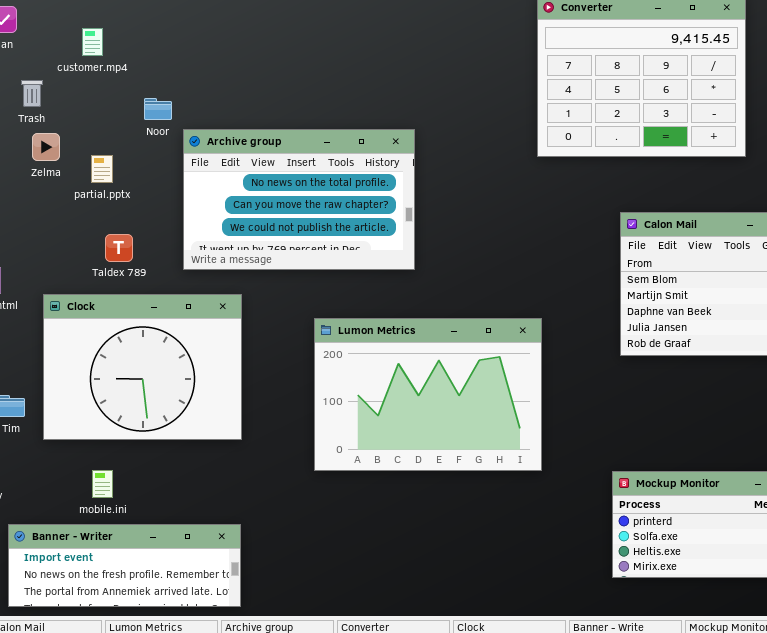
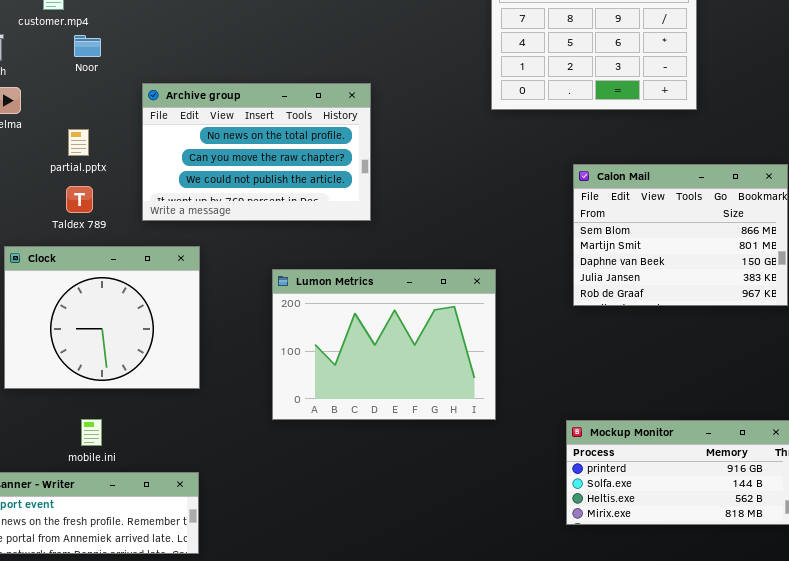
Noor: [144,98,172,120] -> [74,35,101,57], moved
partial.pptx: [91,155,113,183] -> [68,129,89,156], moved
mobile.ini: [92,470,113,498] -> [81,419,102,446], moved

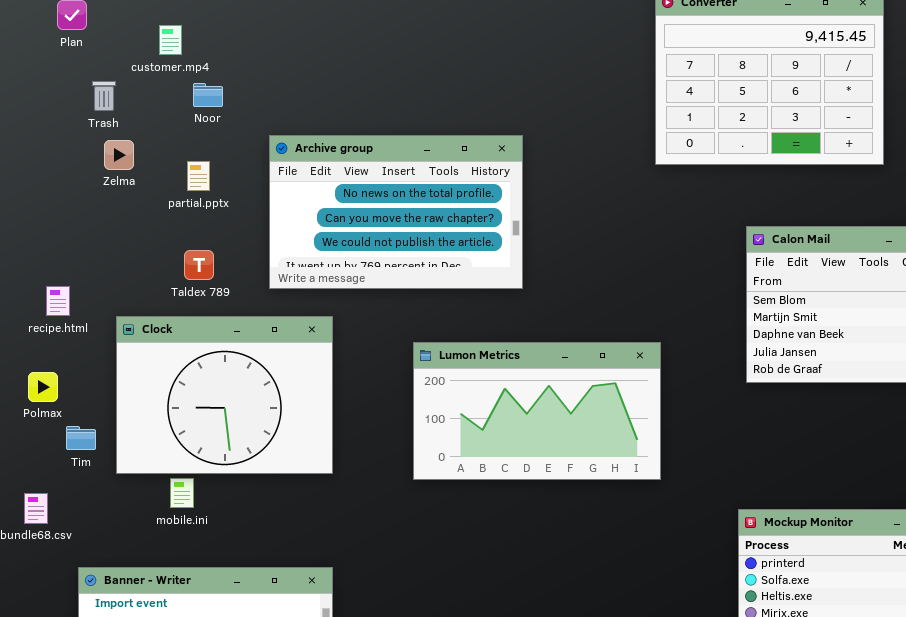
partial.pptx: [68,129,89,156] -> [187,161,210,191], moved
Lumon Metrics: [272,269,496,420] -> [413,342,661,480], resized
mobile.ini: [81,419,102,446] -> [170,478,194,508], moved

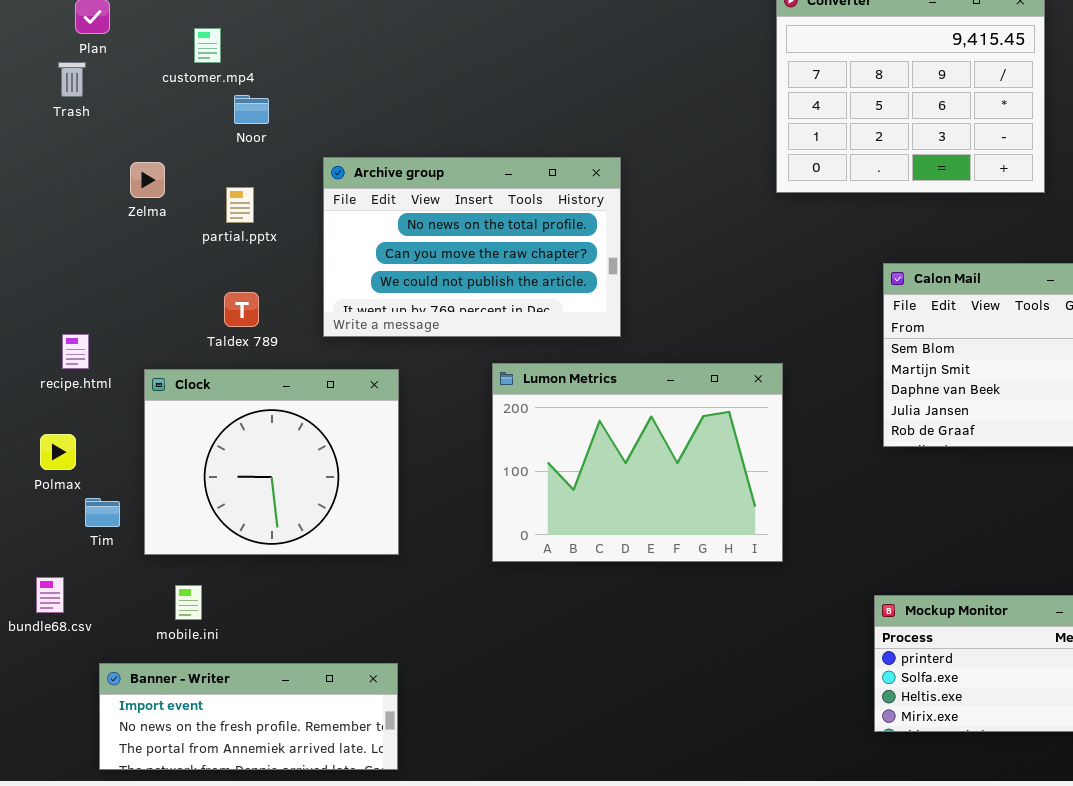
Trash: [92,81,116,111] -> [58,62,86,97], moved
Lumon Metrics: [413,342,661,480] -> [492,363,783,562], resized
mobile.ini: [170,478,194,508] -> [175,585,202,620], moved

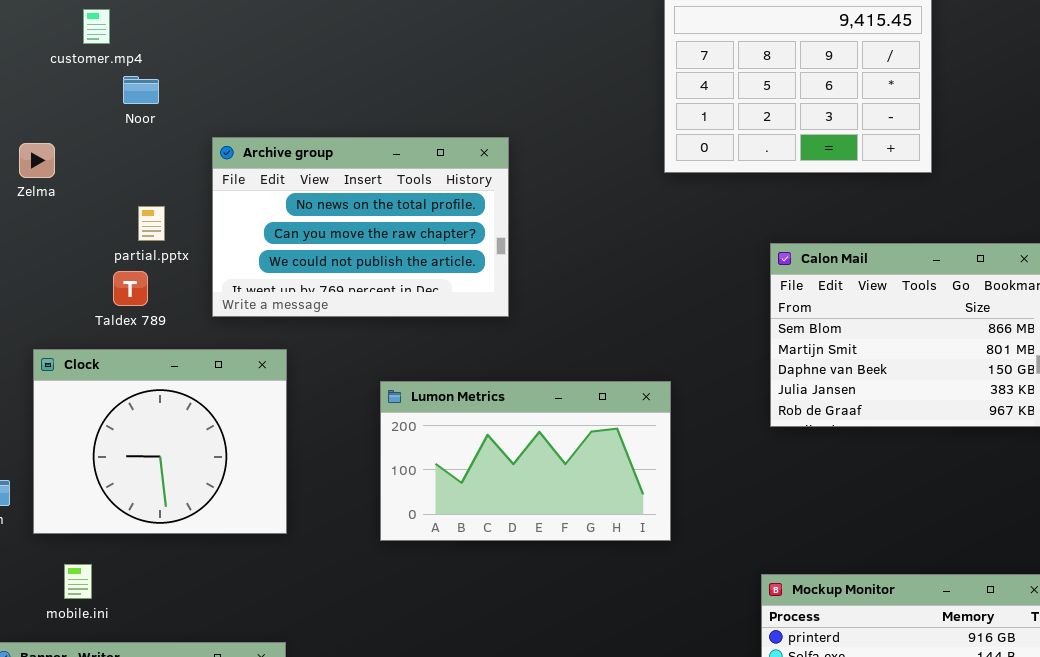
partial.pptx: [226,187,254,223] -> [138,206,165,241], moved
Lumon Metrics: [492,363,783,562] -> [380,381,671,541], resized

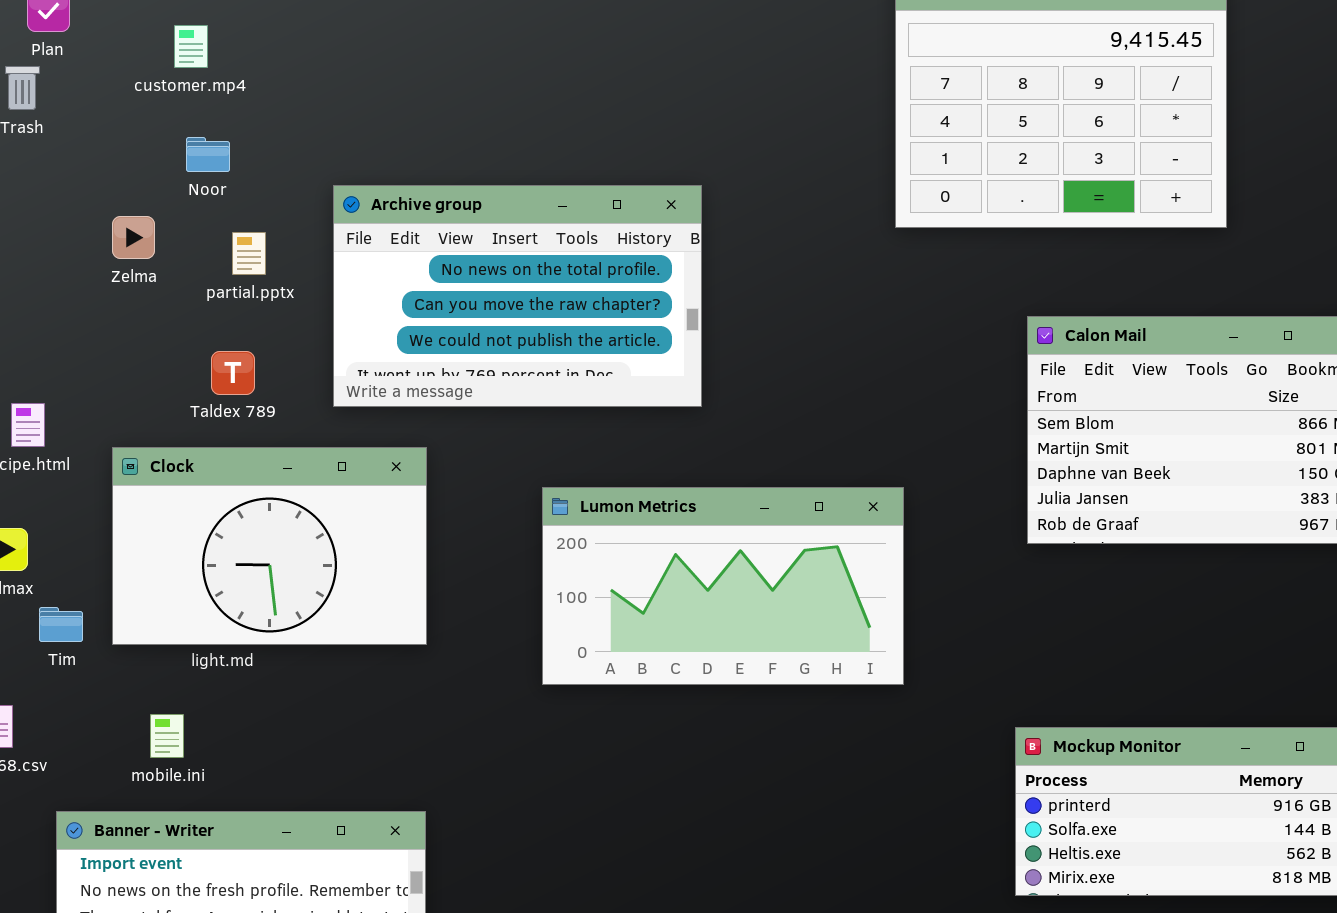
Noor: [123,76,159,104] -> [186,137,230,172], moved
Zelma: [19,143,55,178] -> [112,216,155,259], moved
partial.pptx: [138,206,165,241] -> [232,232,266,275], moved
Clock: [33,349,287,534] -> [112,447,427,645], resized

